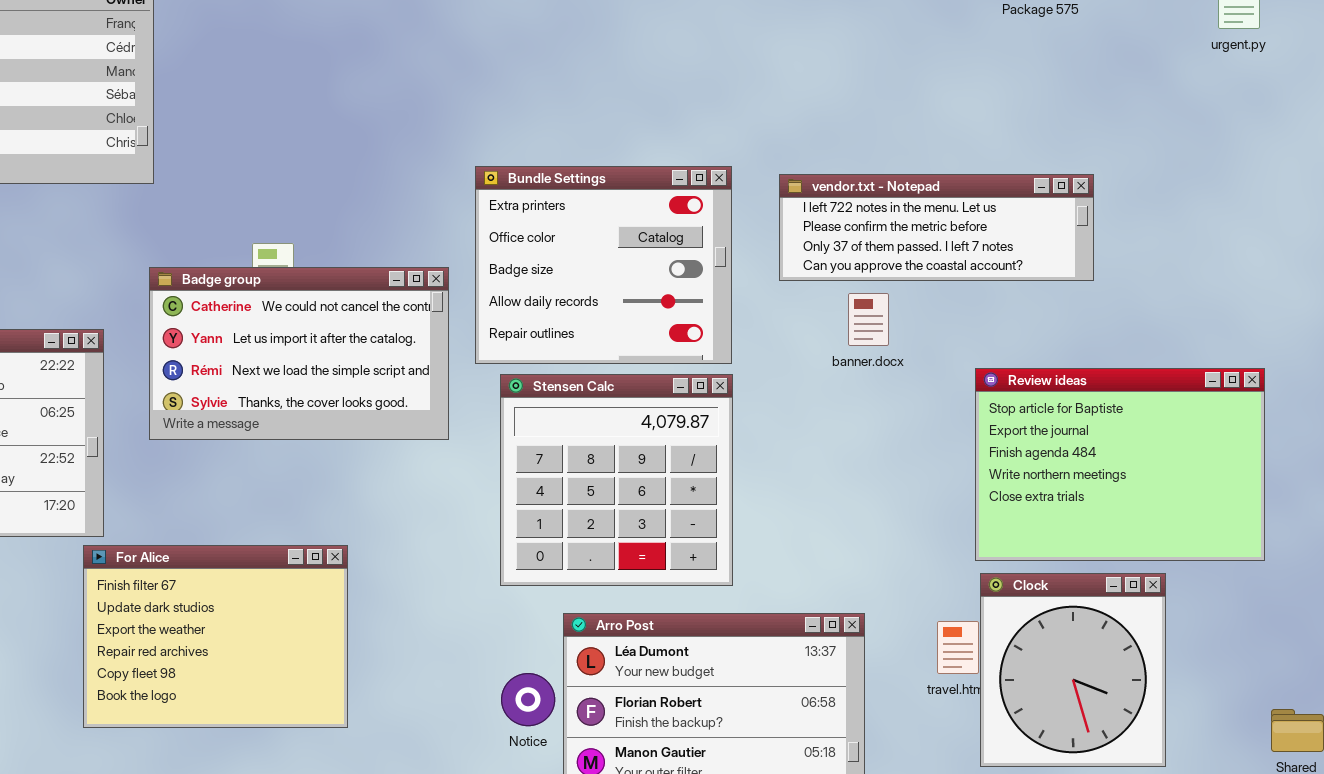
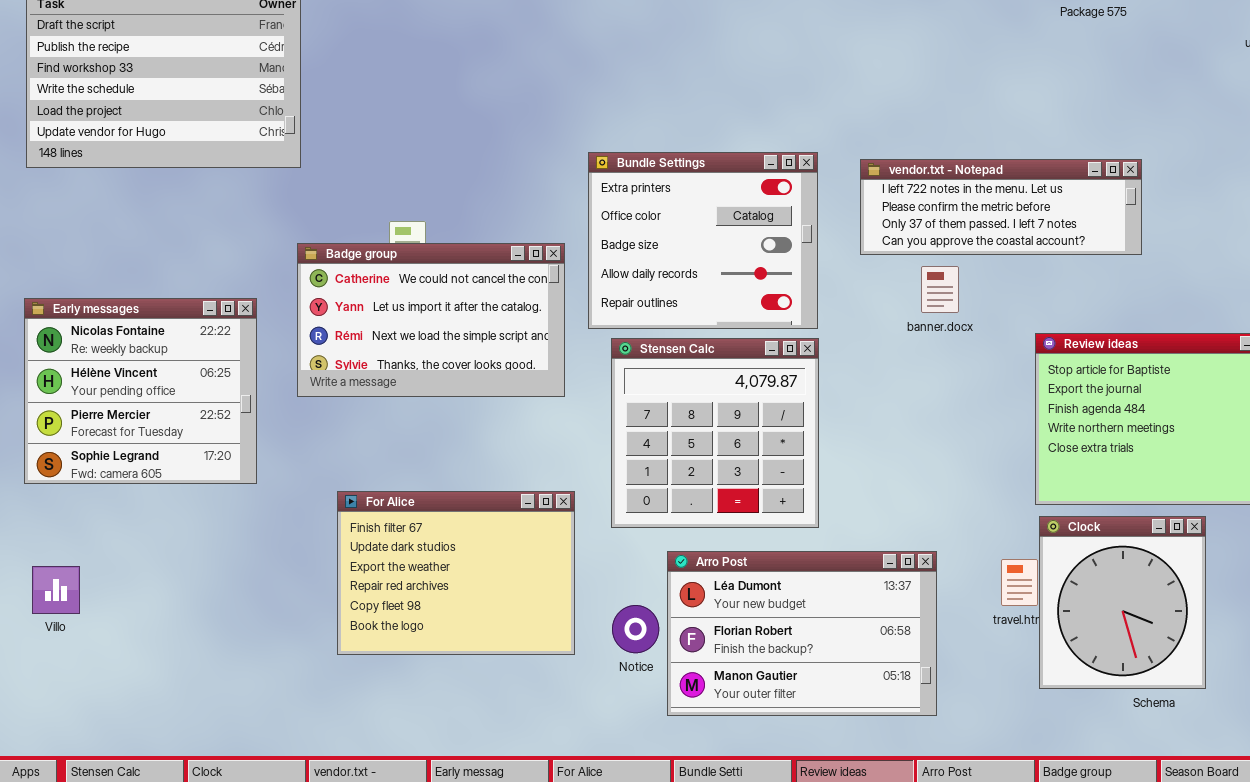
For Alice: [83,545,348,728] -> [337,491,575,655], moved

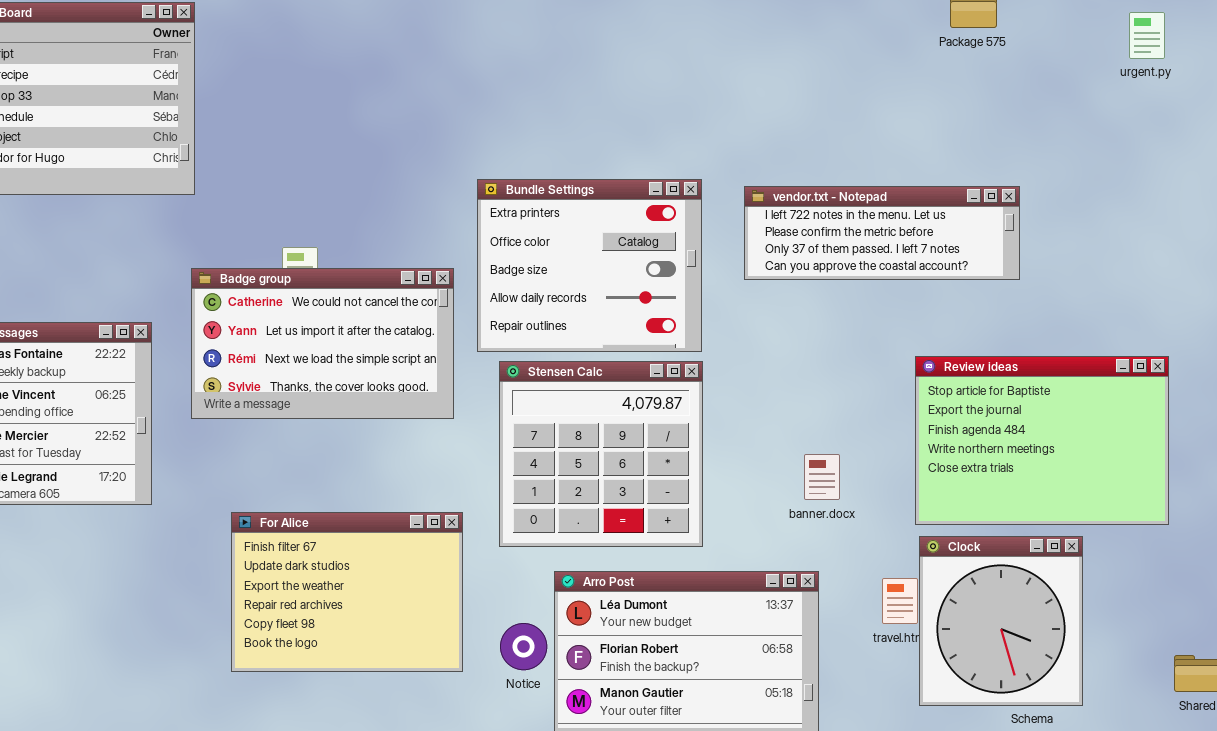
banner.docx: [921,266,959,313] -> [804,454,840,500], moved

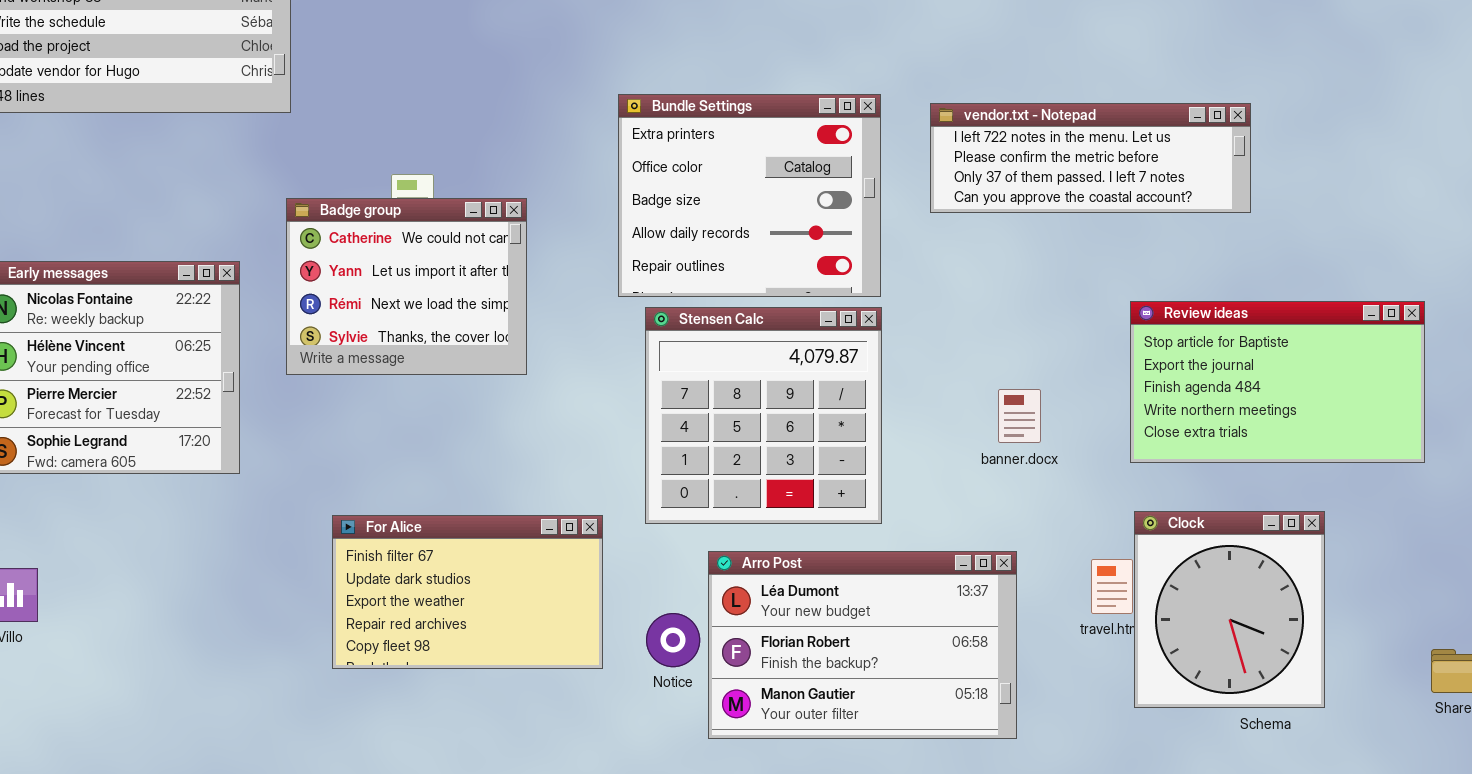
Badge group: [191,268,454,419] -> [286,198,527,375], resized
Review ideas: [915,356,1169,525] -> [1130,301,1425,463], resized
banner.docx: [804,454,840,500] -> [998,389,1041,443], moved
For Alice: [231,512,463,672] -> [332,515,603,669], resized

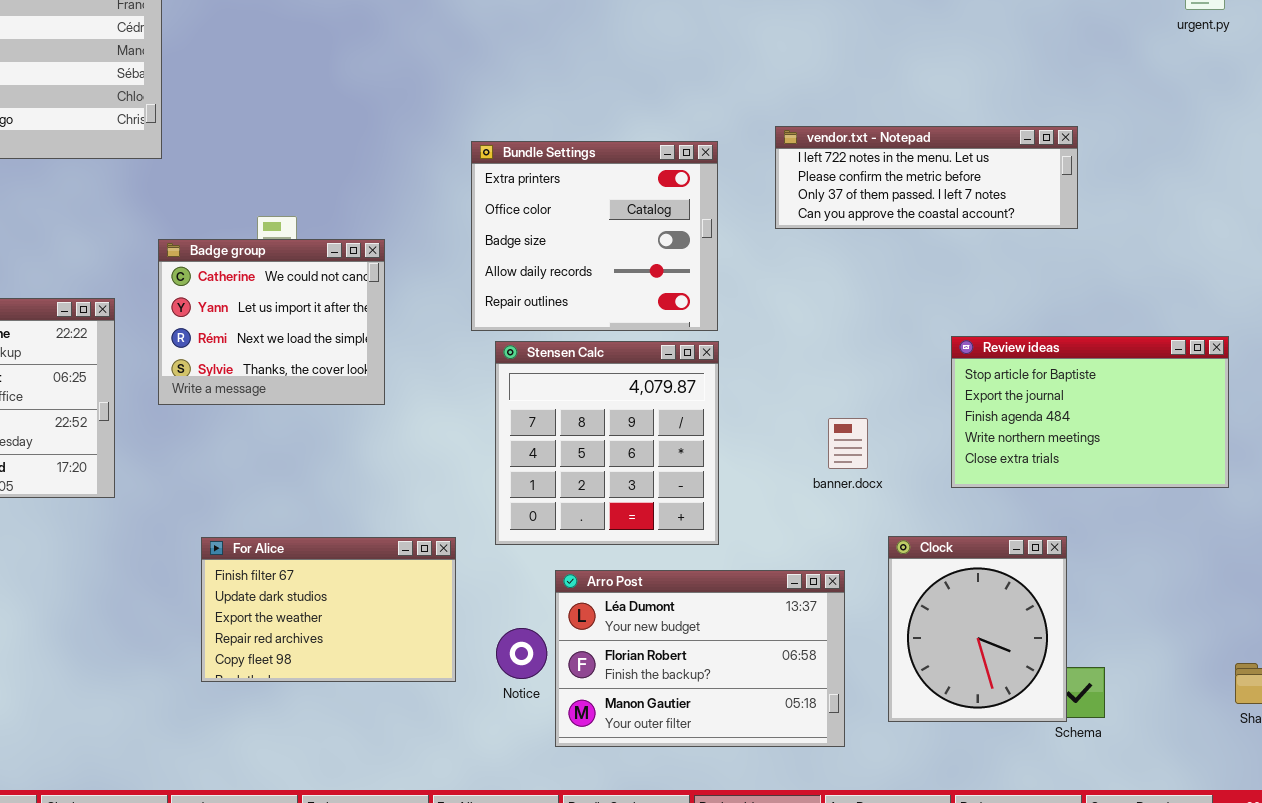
vendor.txt - Notepad: [930,103,1251,213] -> [775,126,1078,229], moved
Clock: [1134,511,1325,708] -> [888,536,1067,722], moved

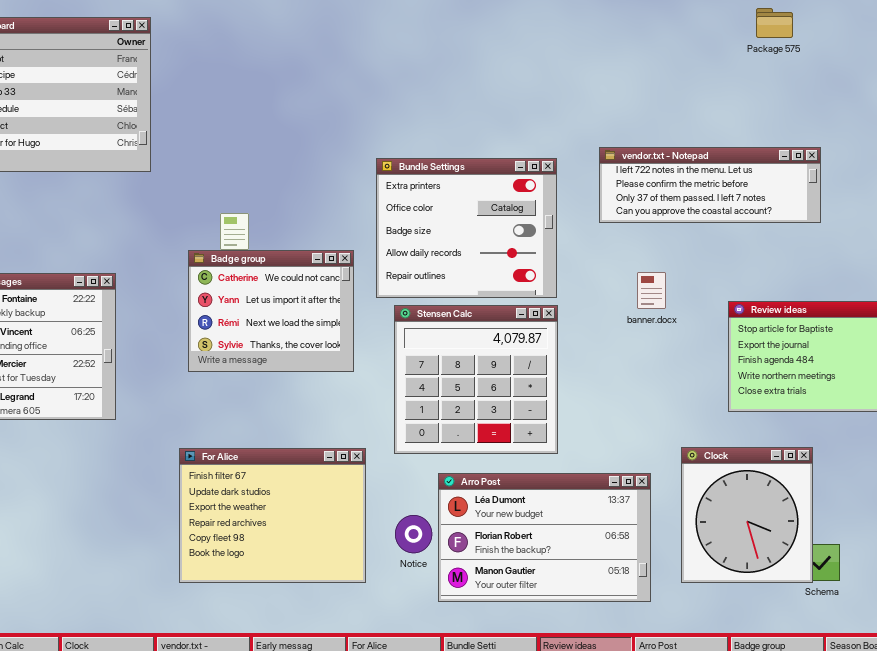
Badge group: [158,239,385,405] -> [188,250,354,372], moved
banner.docx: [828,418,868,469] -> [637,272,666,309], moved
For Alice: [201,537,456,682] -> [179,448,366,583], resized

